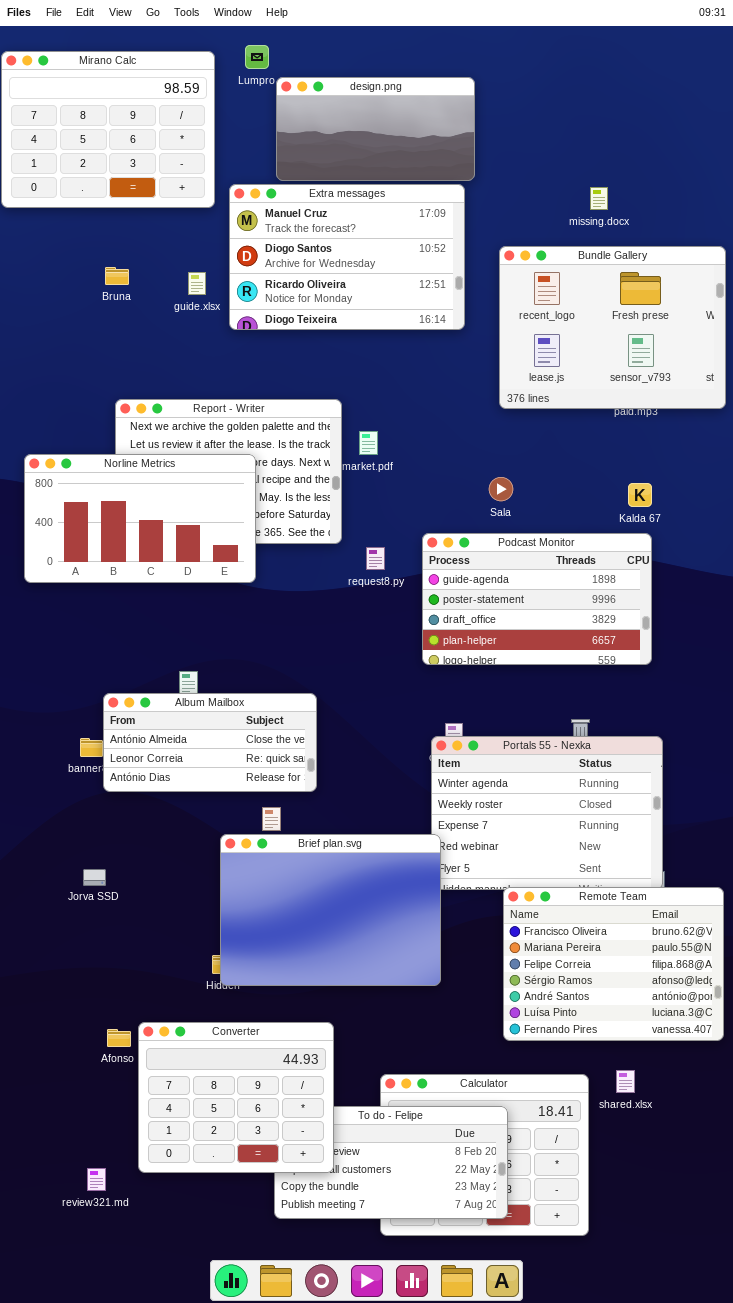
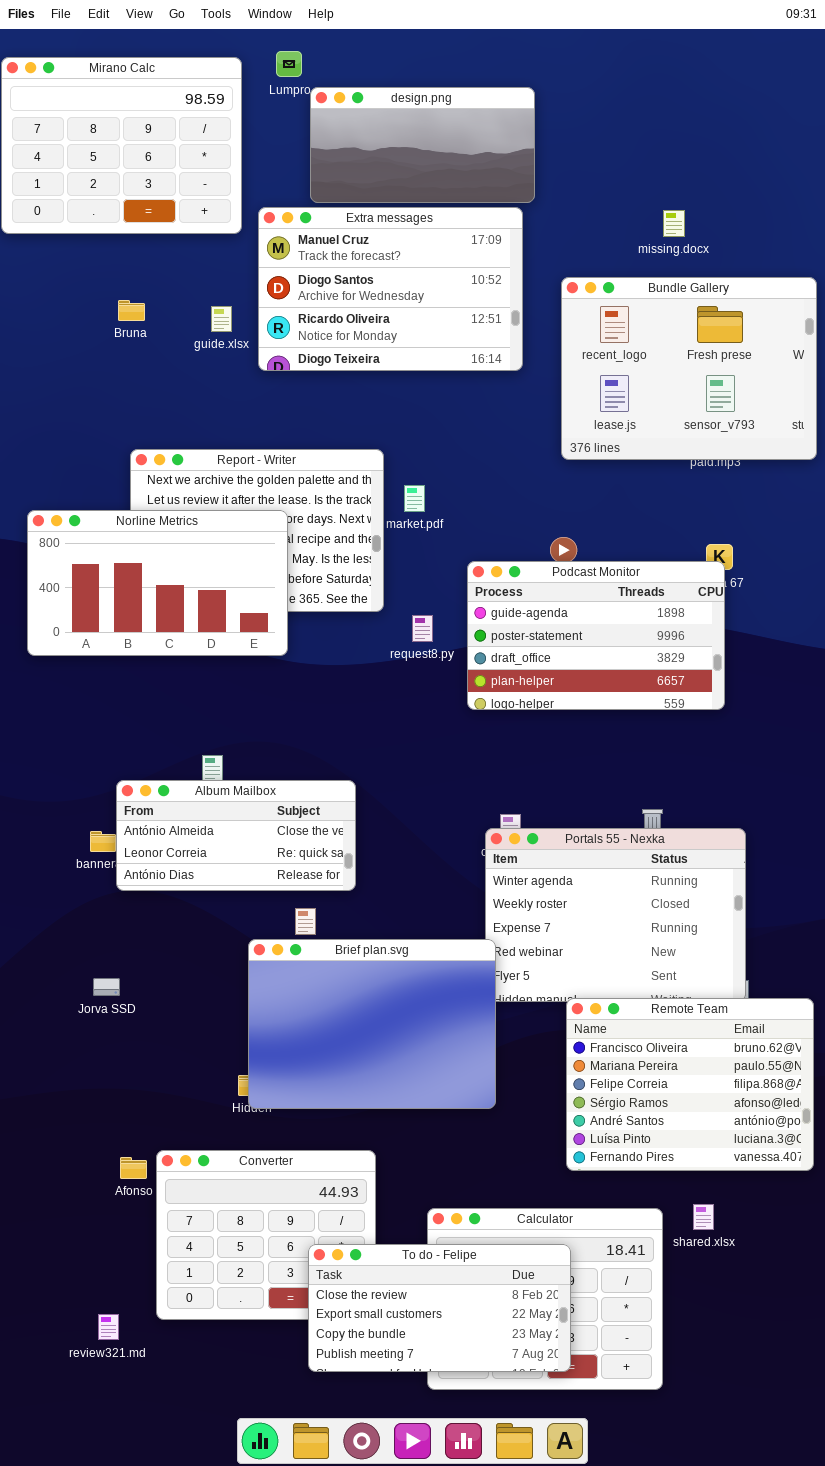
Podcast Monitor: [422,533,652,665] -> [467,561,725,710], moved
To do - Felipe: [274,1106,508,1219] -> [308,1244,571,1372], raised

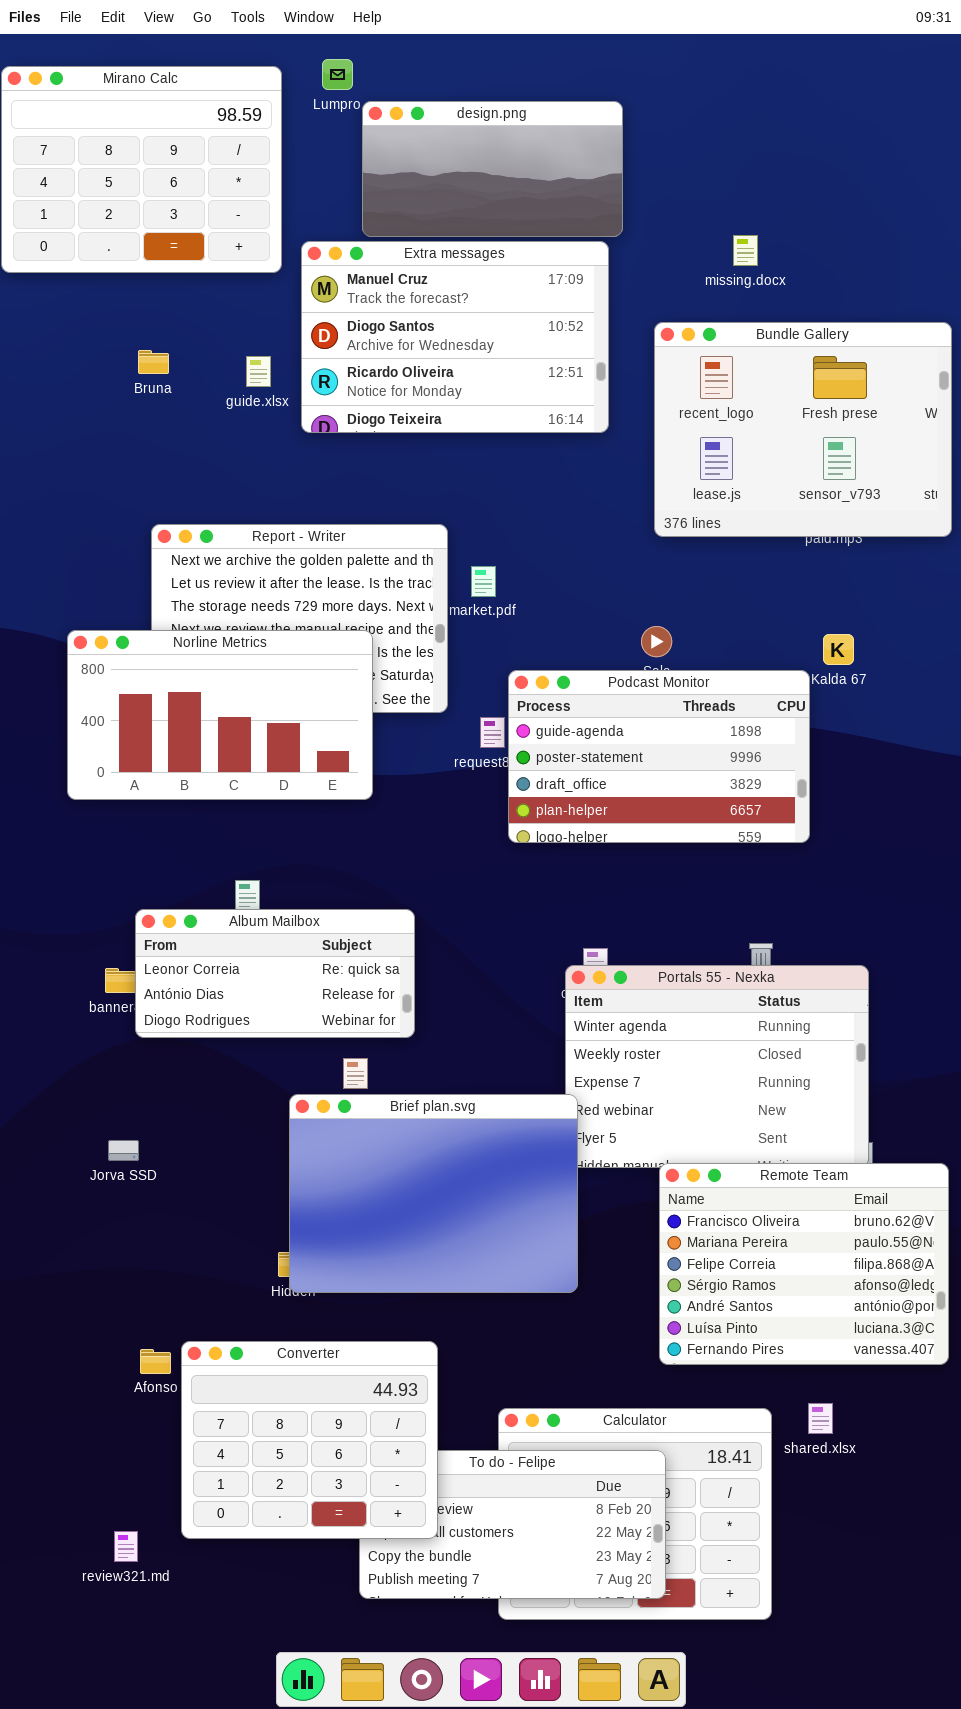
missing.docx: [663,210,685,237] -> [733,235,758,266], moved
Norline Metrics: [27,510,288,656] -> [67,630,373,800], moved
Podcast Monitor: [467,561,725,710] -> [508,670,810,843], moved
Album Mailbox: [116,780,356,891] -> [135,909,415,1038], scrolled down 1 row
Converter: [156,1150,376,1320] -> [181,1341,438,1539], raised

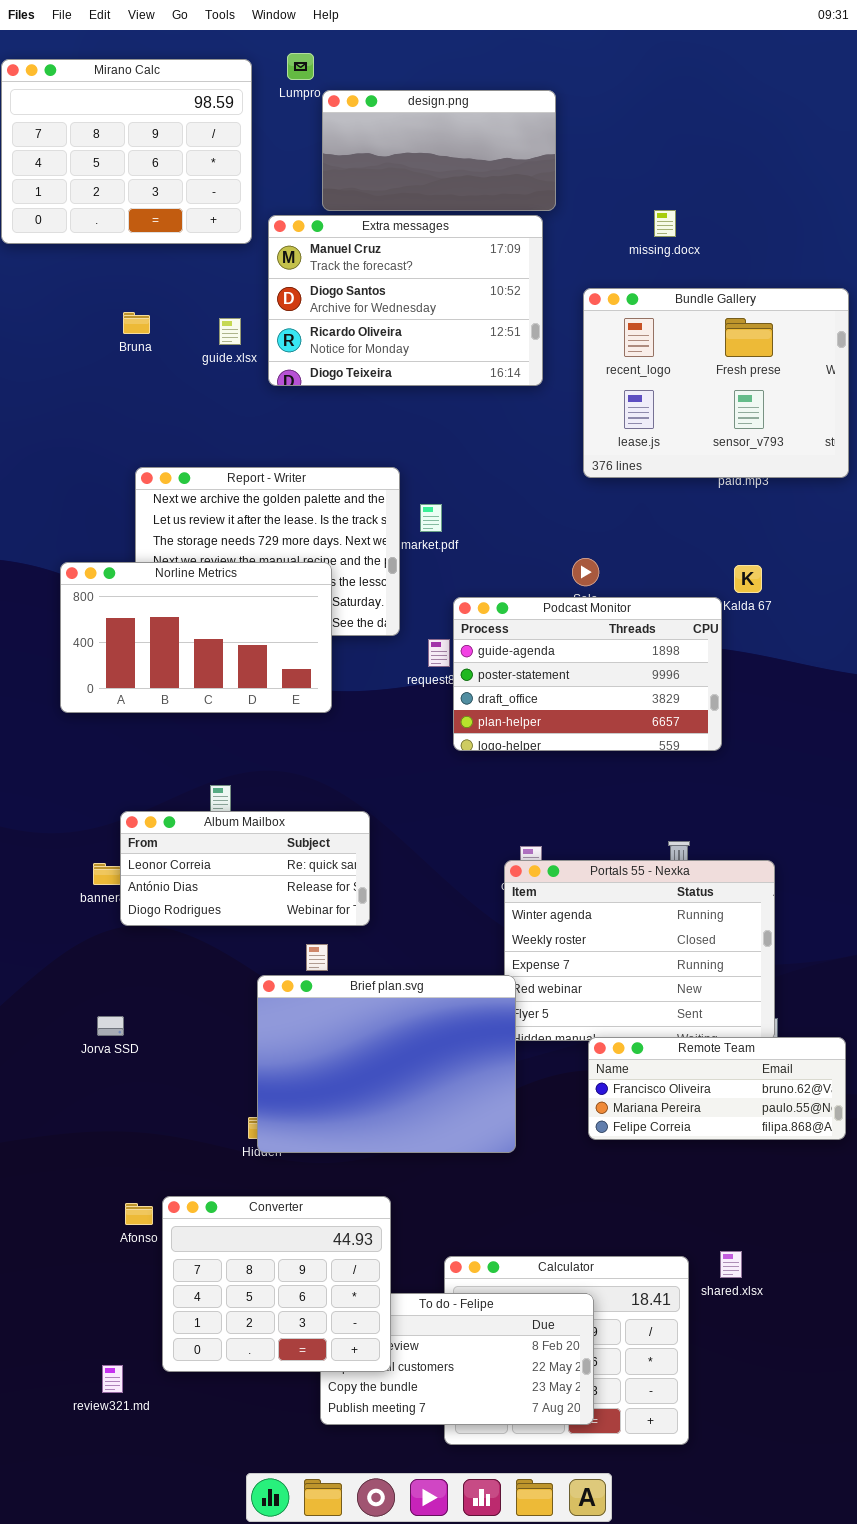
Remote Team: [659,1163,949,1365] -> [588,1037,846,1140], resized

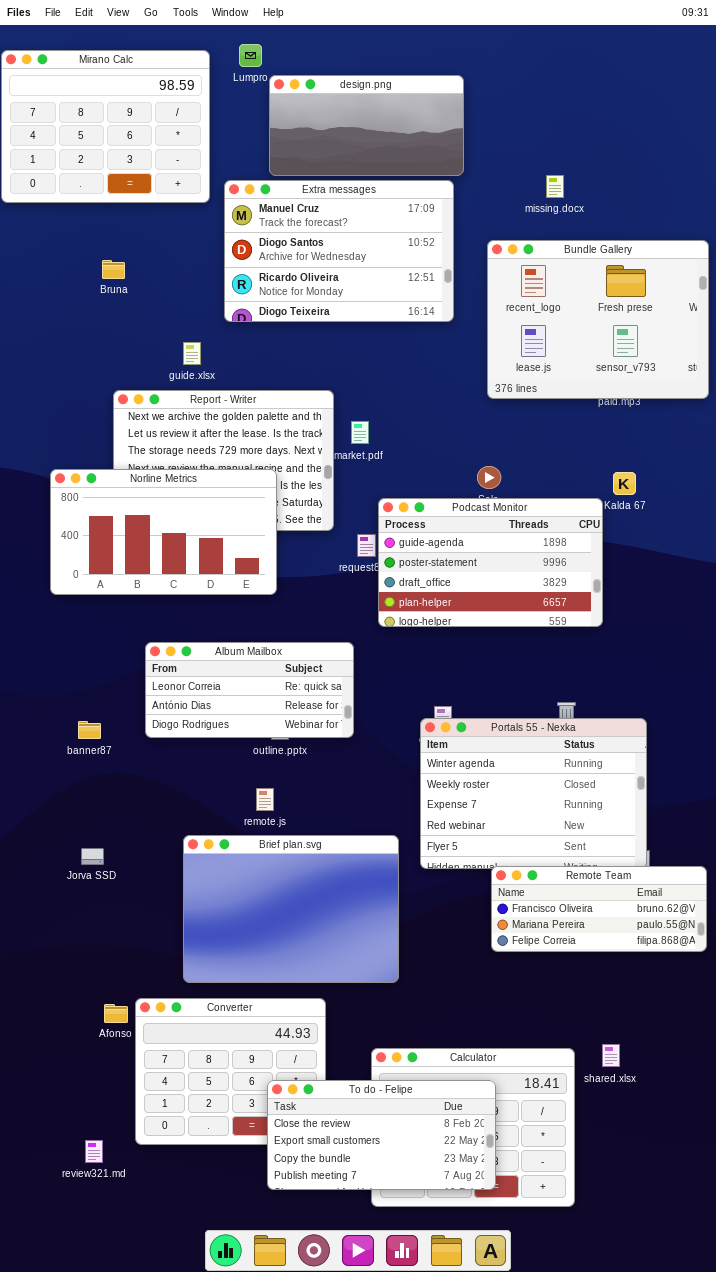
guide.xlsx: [219,318,241,345] -> [183,342,201,365], moved
Album Mailbox: [120,811,370,926] -> [145,642,354,738], moved
Brief plan.svg: [257,975,516,1153] -> [183,835,399,983], moved
To do - Felipe: [320,1293,594,1425] -> [267,1080,496,1190], raised

